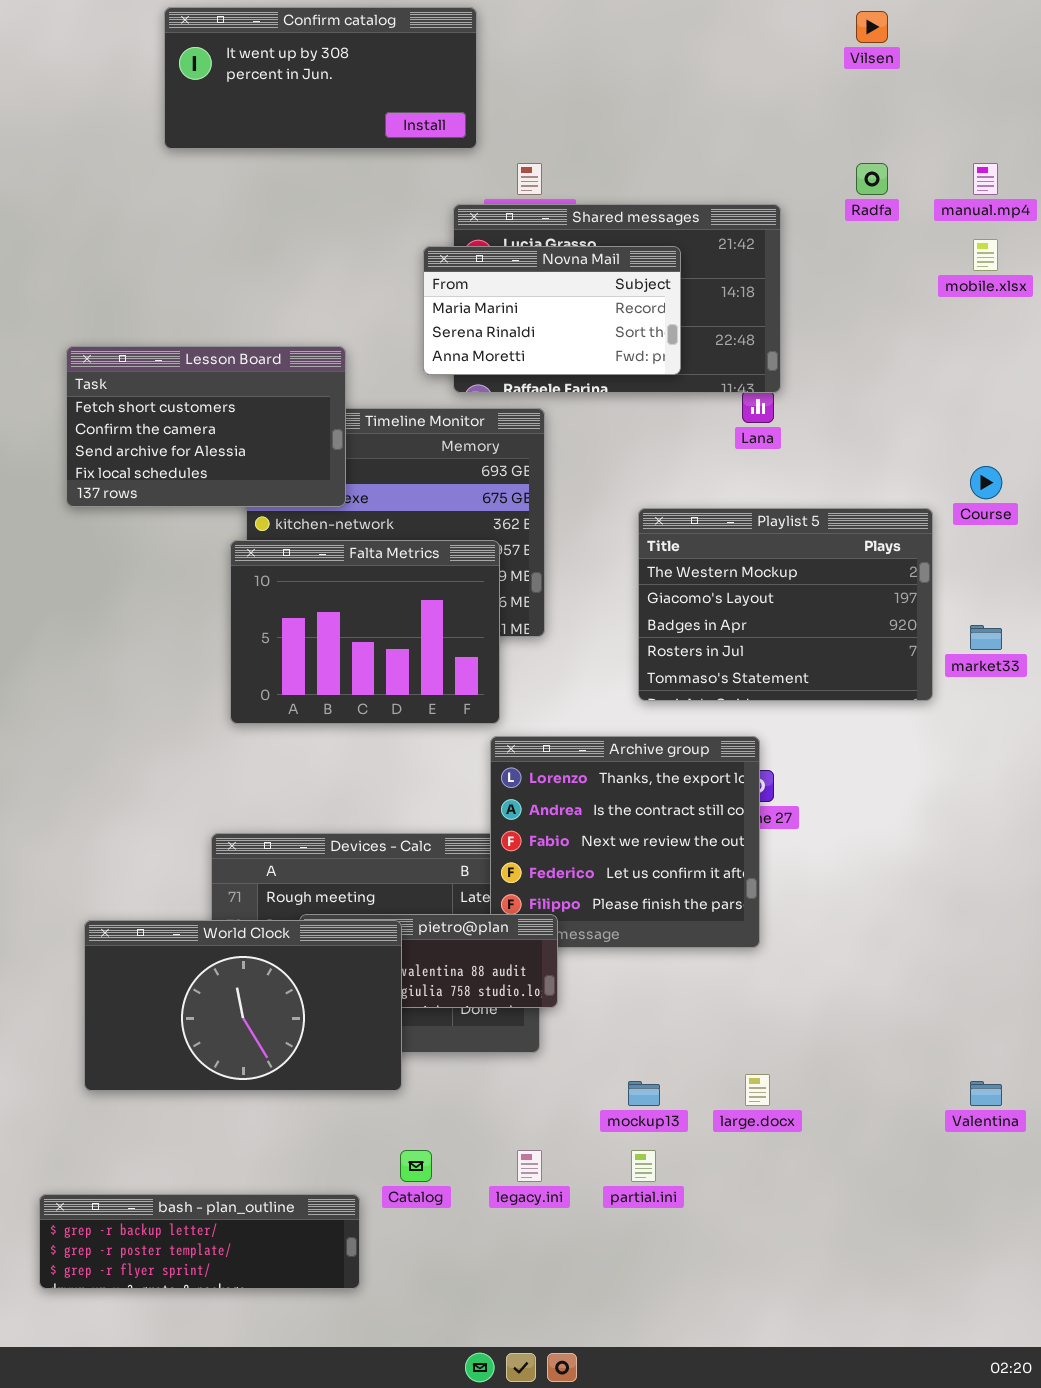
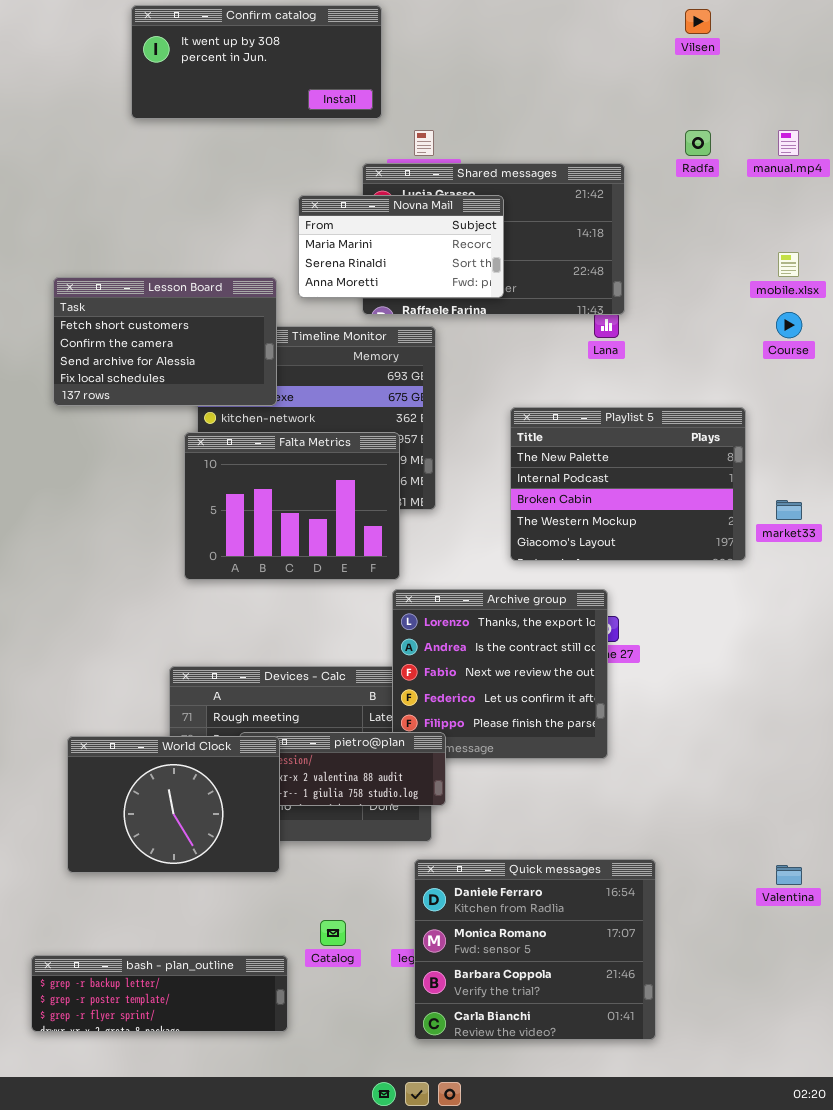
mobile.xlsx: [973,239,998,271] -> [778,252,799,277], moved
Novna Mail: [423,246,681,375] -> [298,195,504,298], moved
Course: [970,466,1002,499] -> [776,312,802,338], moved
Playlist 5: [638,508,933,701] -> [510,407,746,561], scrolled up 3 rows
World Clock: [84,920,402,1091] -> [67,736,280,873], resized
Quick messages: none -> [414,859,656,1040], opened

